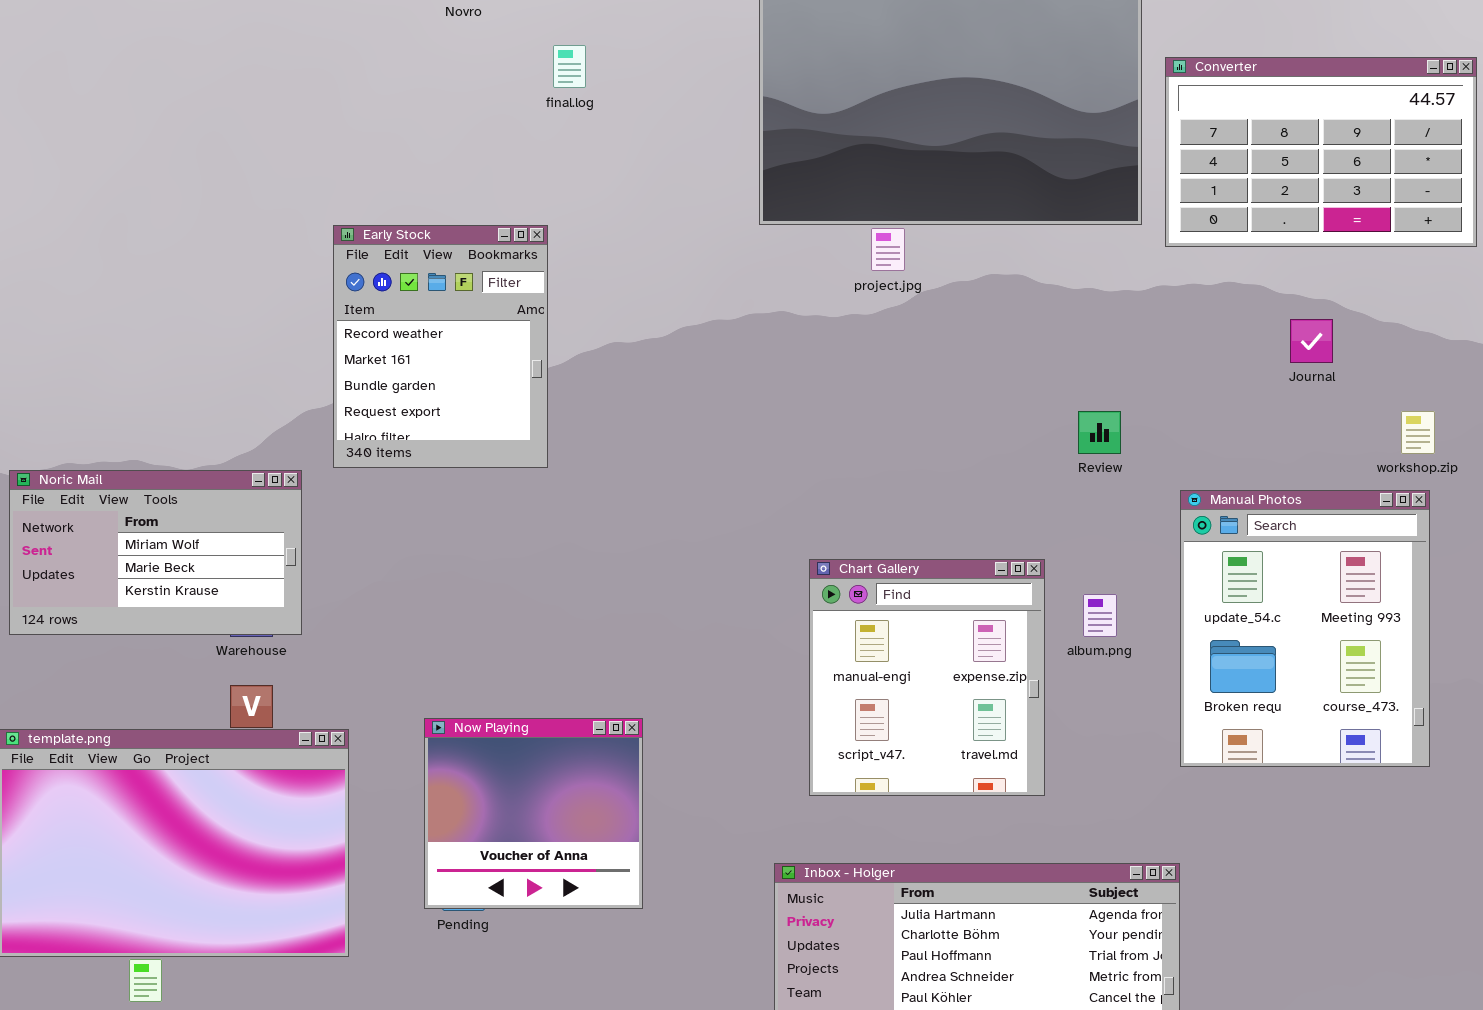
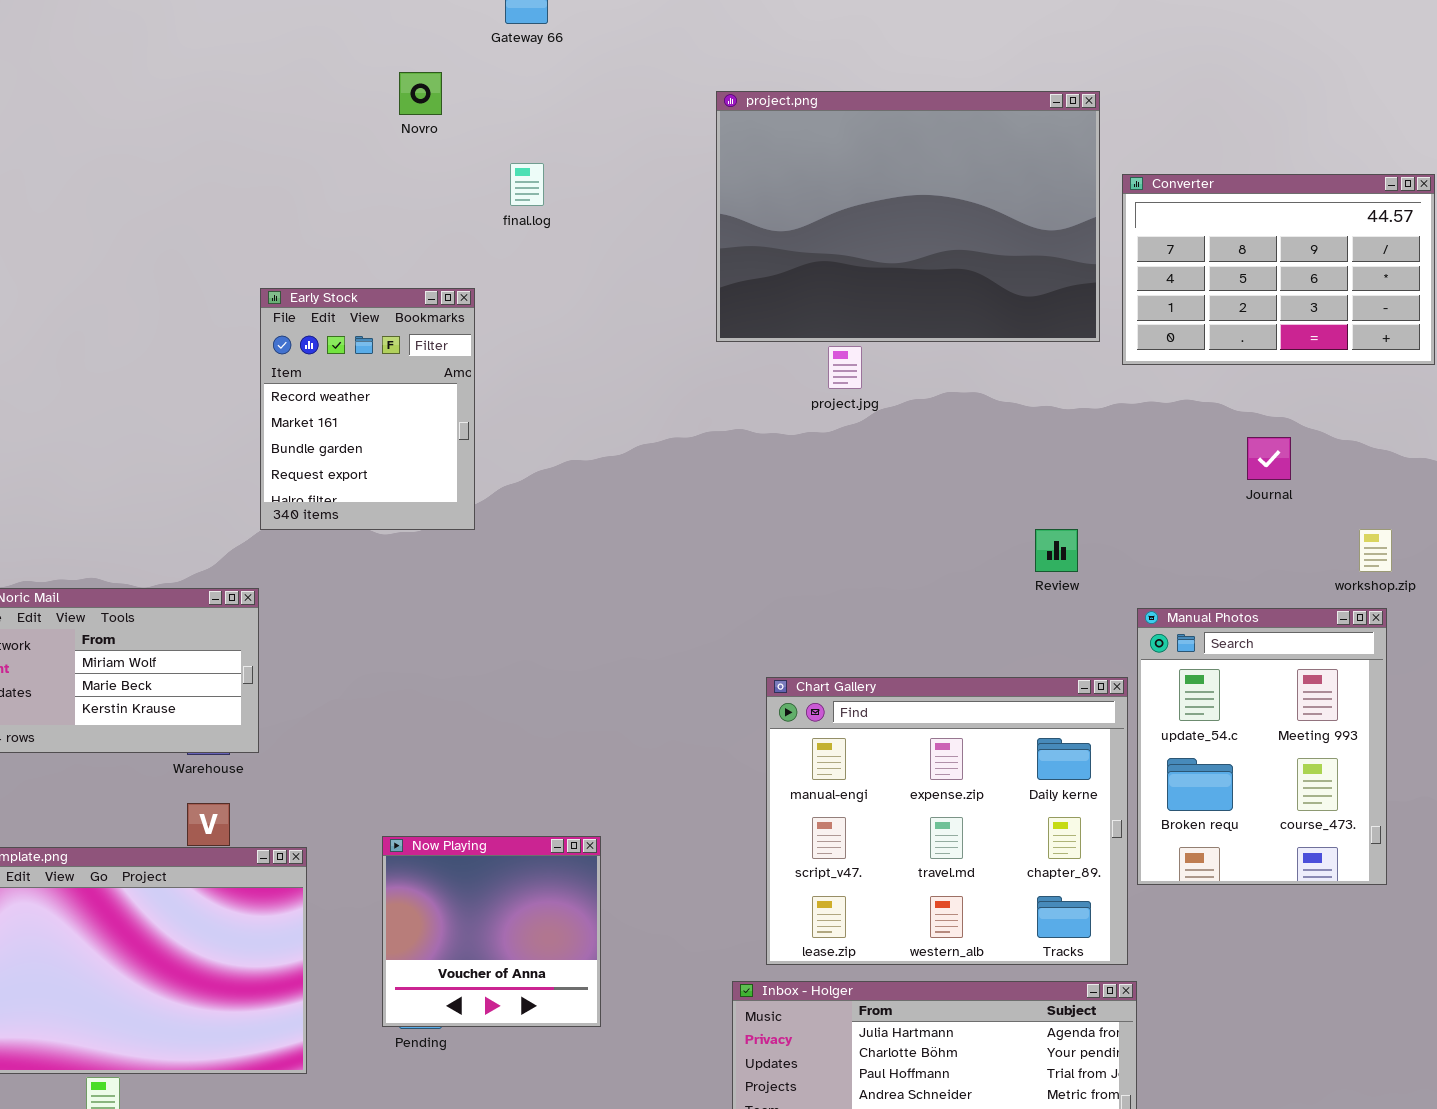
Early Stock: [333,225,548,468] -> [260,288,475,530], moved
Chart Gallery: [809,559,1045,796] -> [766,677,1128,965], resized

